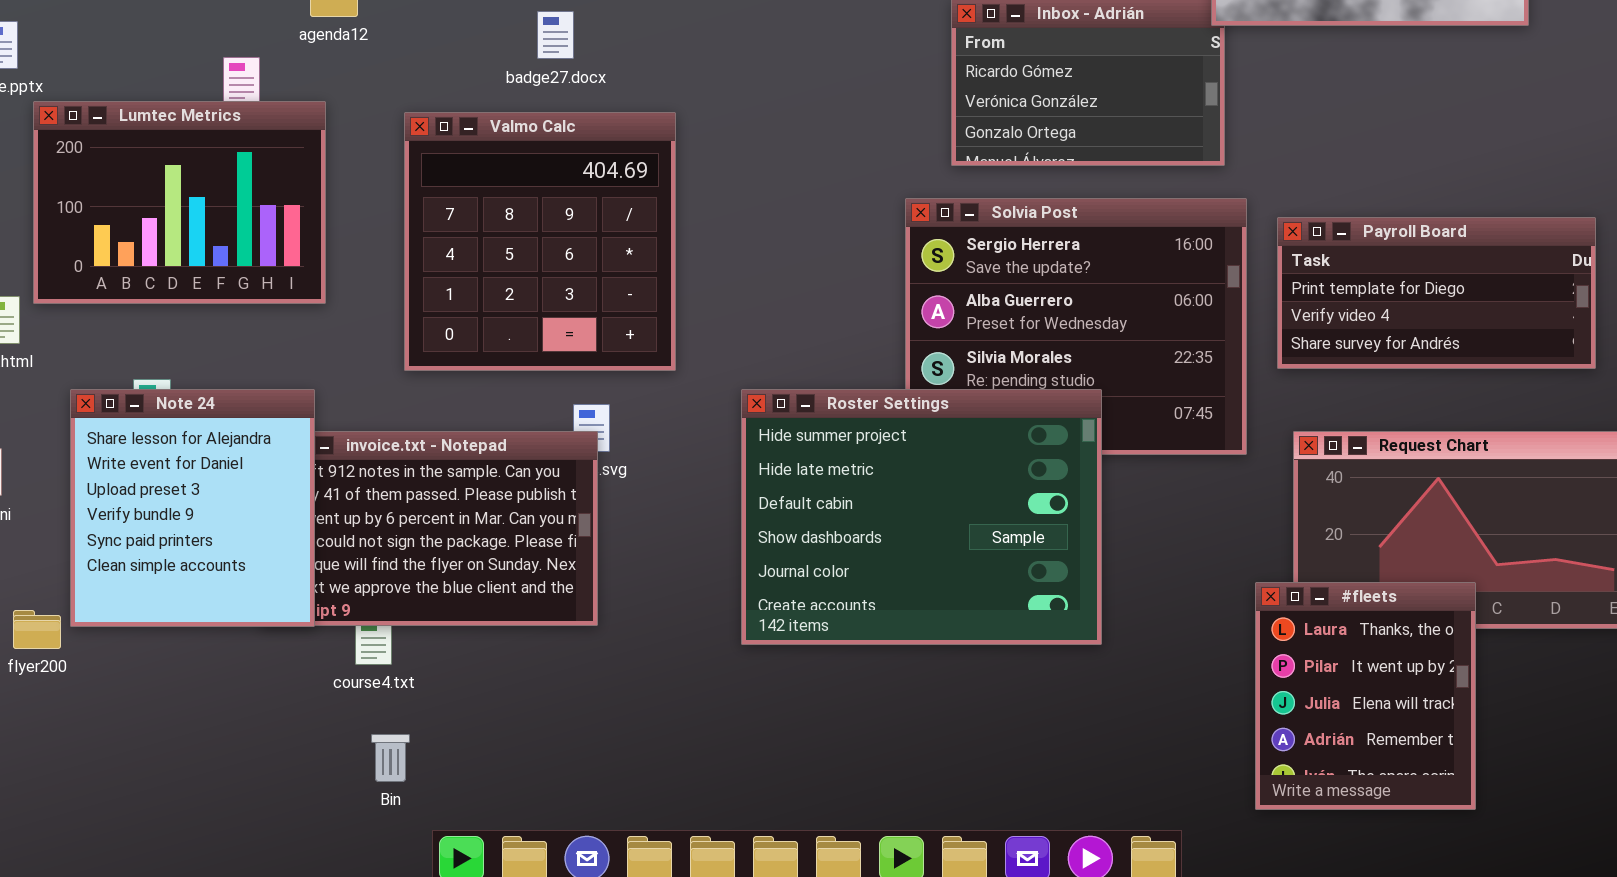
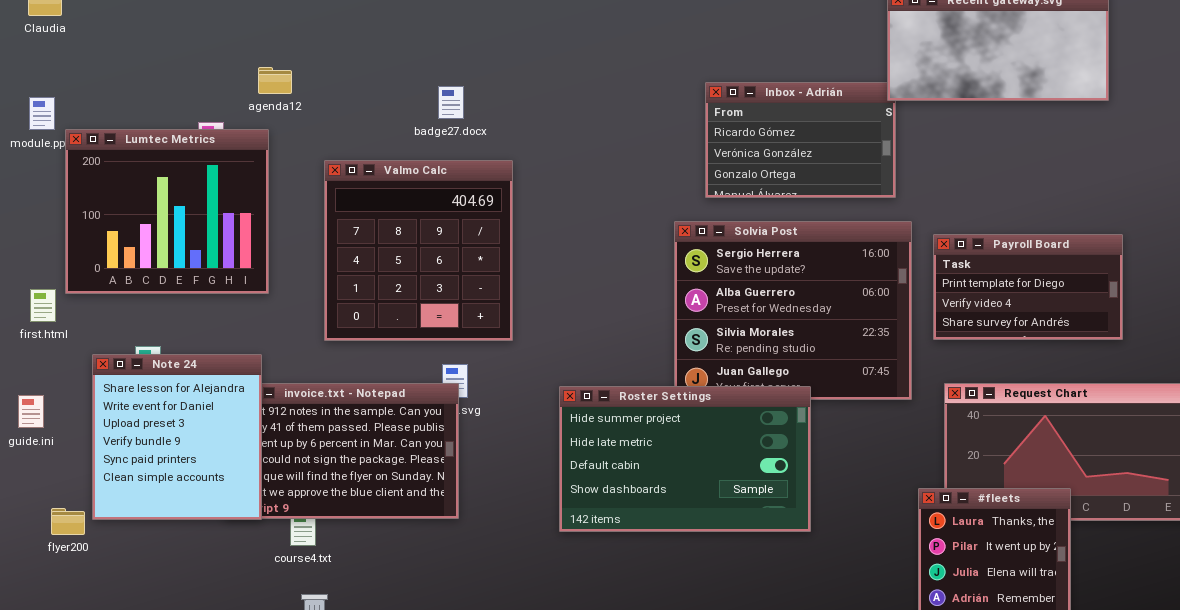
badge27.docx: [537,11,574,59] -> [438,86,464,119], moved
Lumtec Metrics: [33,101,326,304] -> [65,129,269,294], resized
Payroll Board: [1277,217,1596,369] -> [933,234,1123,340], resized
Roster Settings: [741,389,1102,645] -> [559,386,811,532], resized

